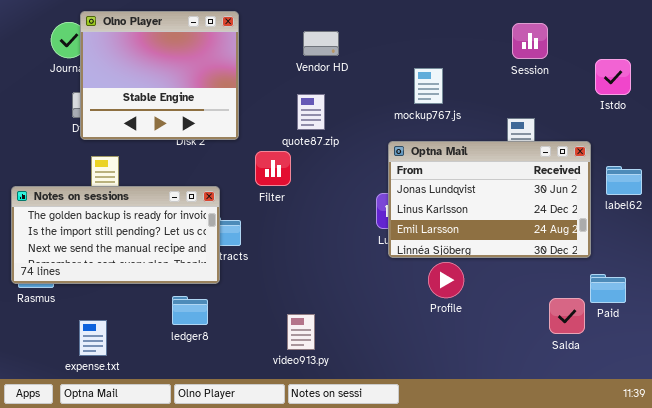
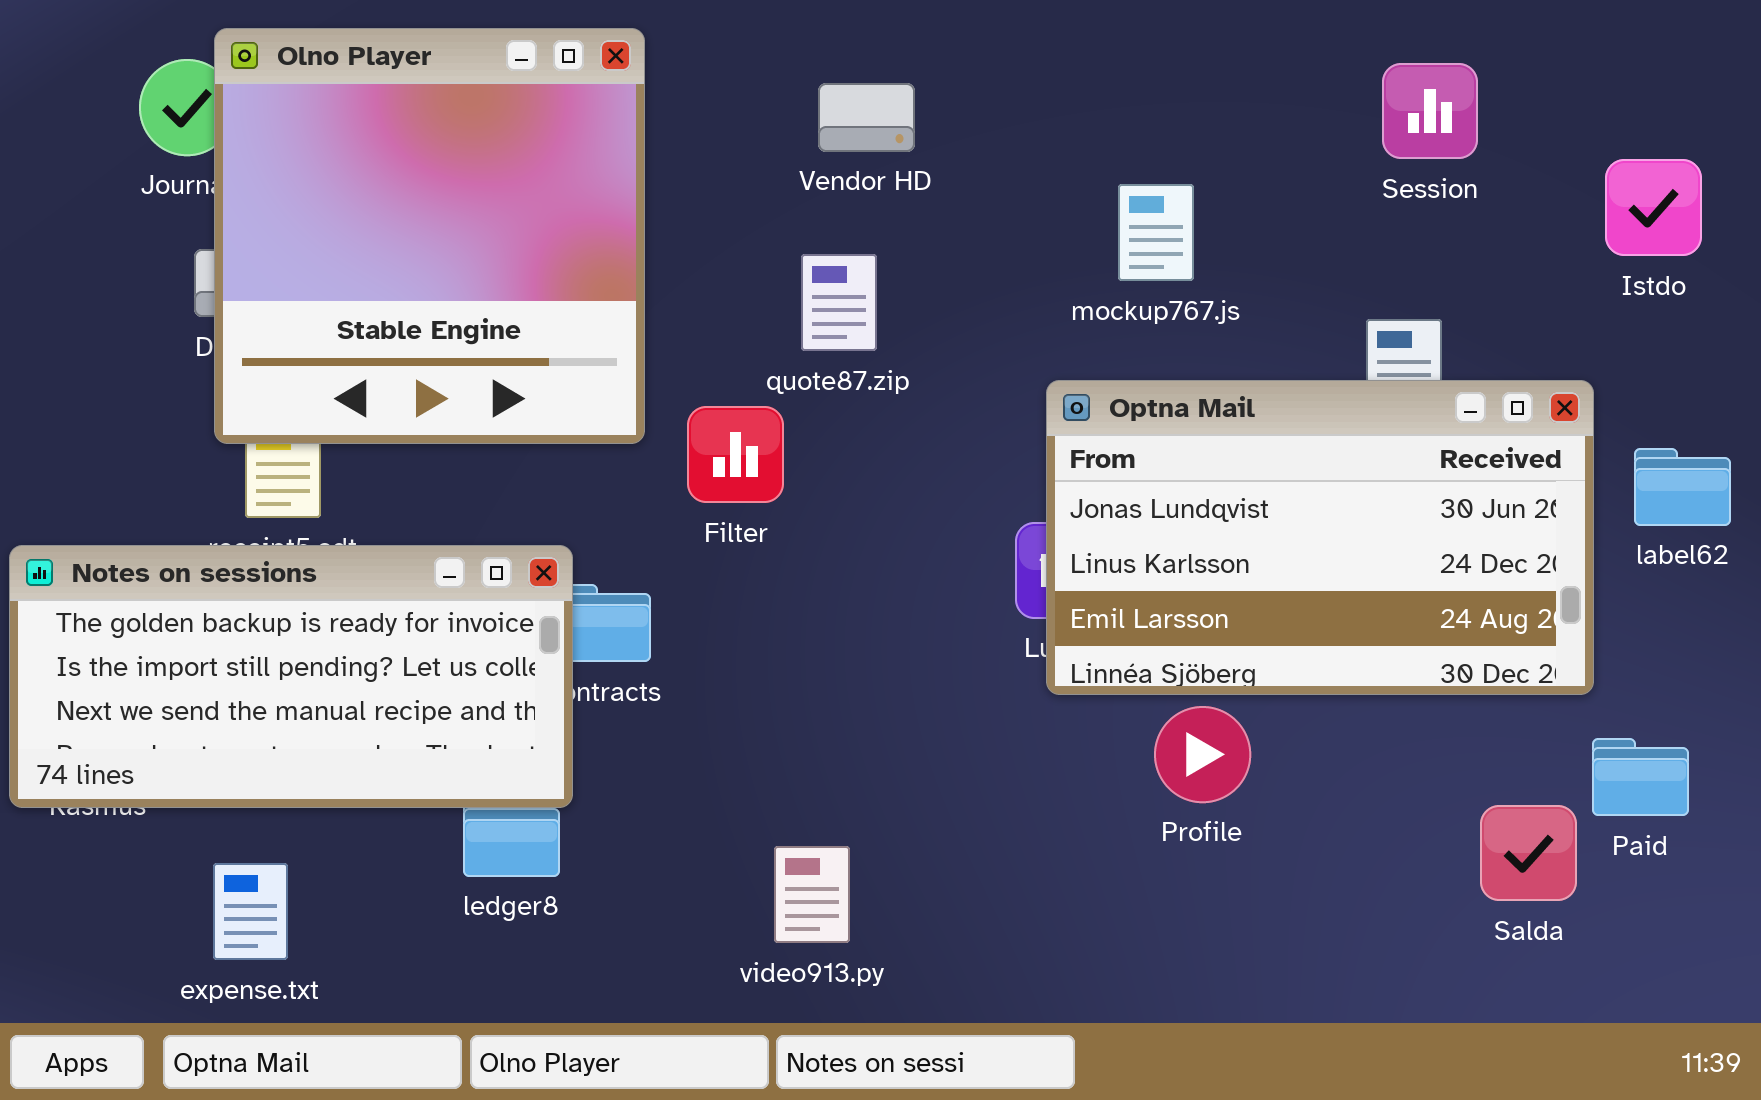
Olno Player: [80,11,239,140] -> [214,28,645,444], resized
Notes on sessions: [11,186,220,284] -> [9,545,573,808], moved

